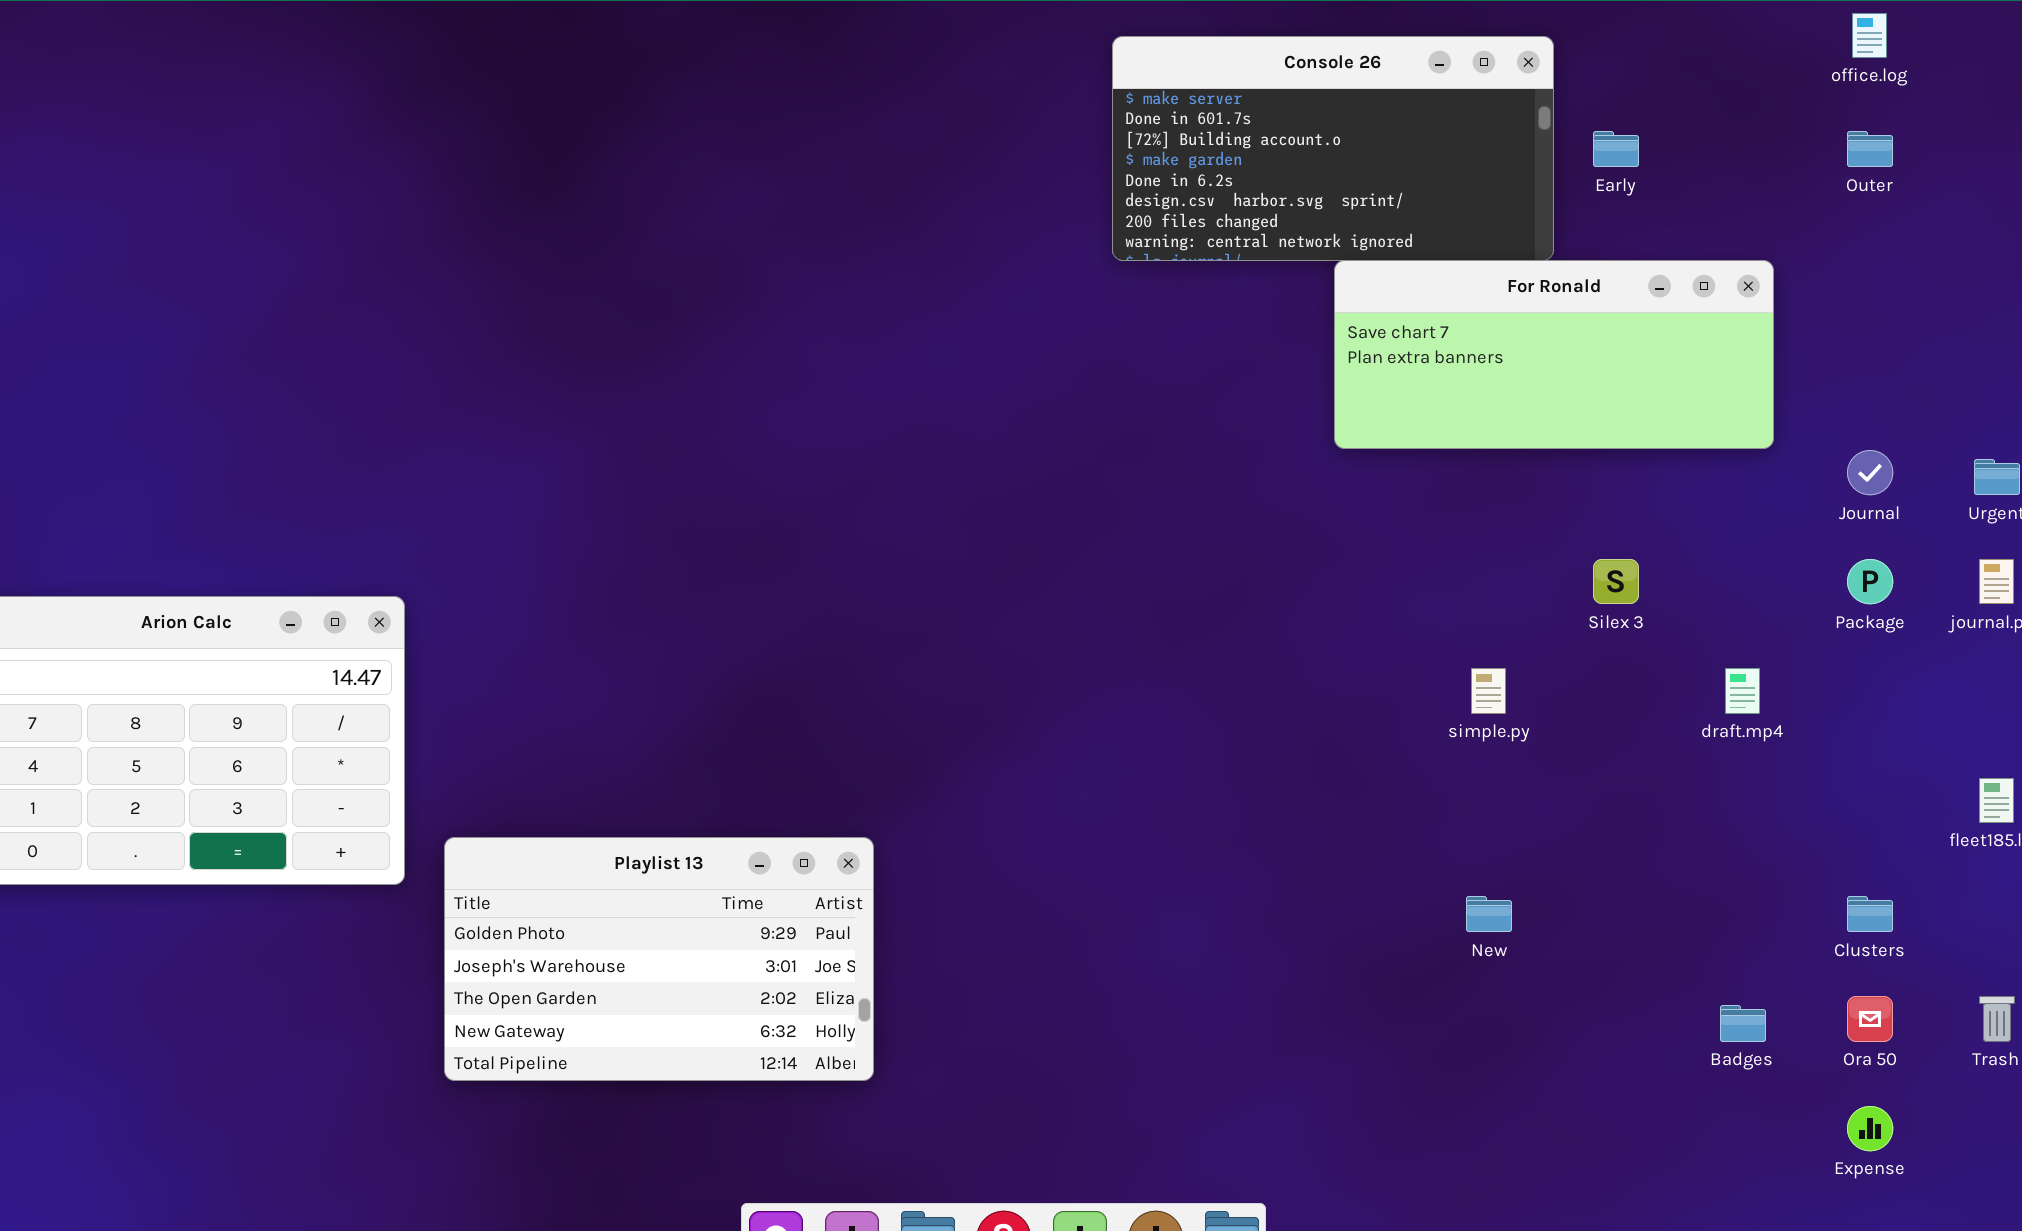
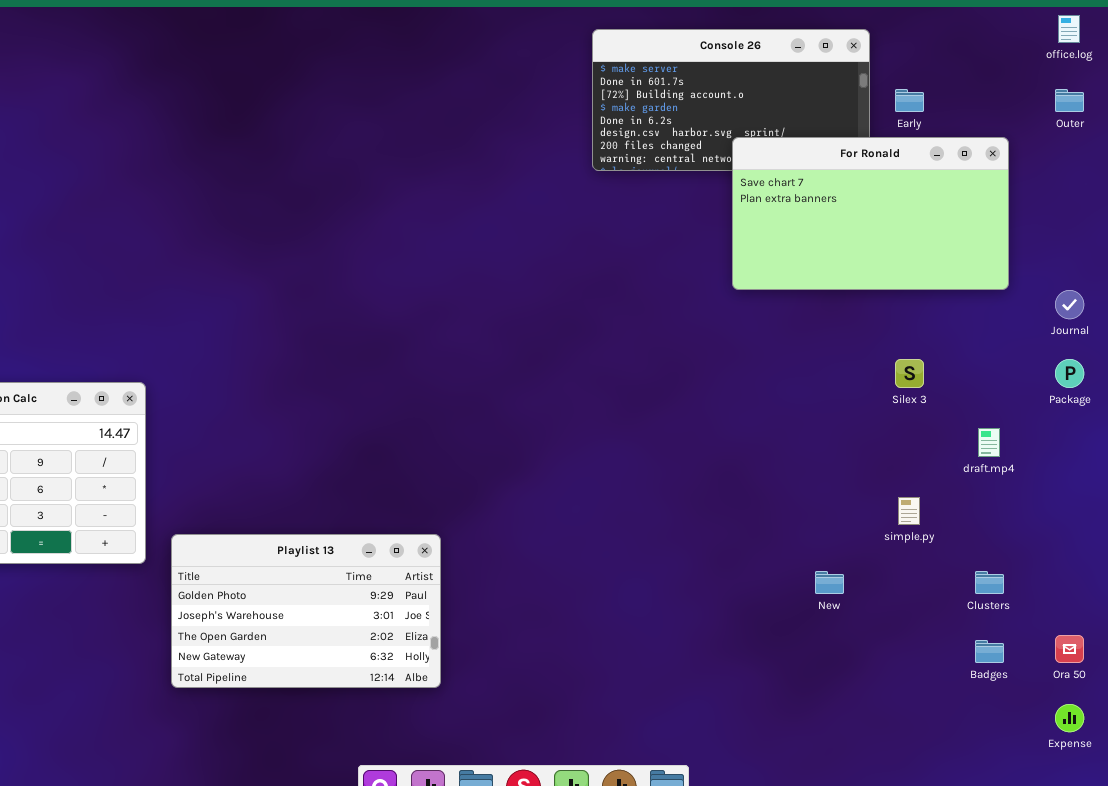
For Ronald: [1334,260,1774,449] -> [732,137,1009,290], resized
simple.py: [1471,668,1506,714] -> [898,497,920,525], moved
Clusters: [1847,896,1893,932] -> [975,571,1004,594], moved

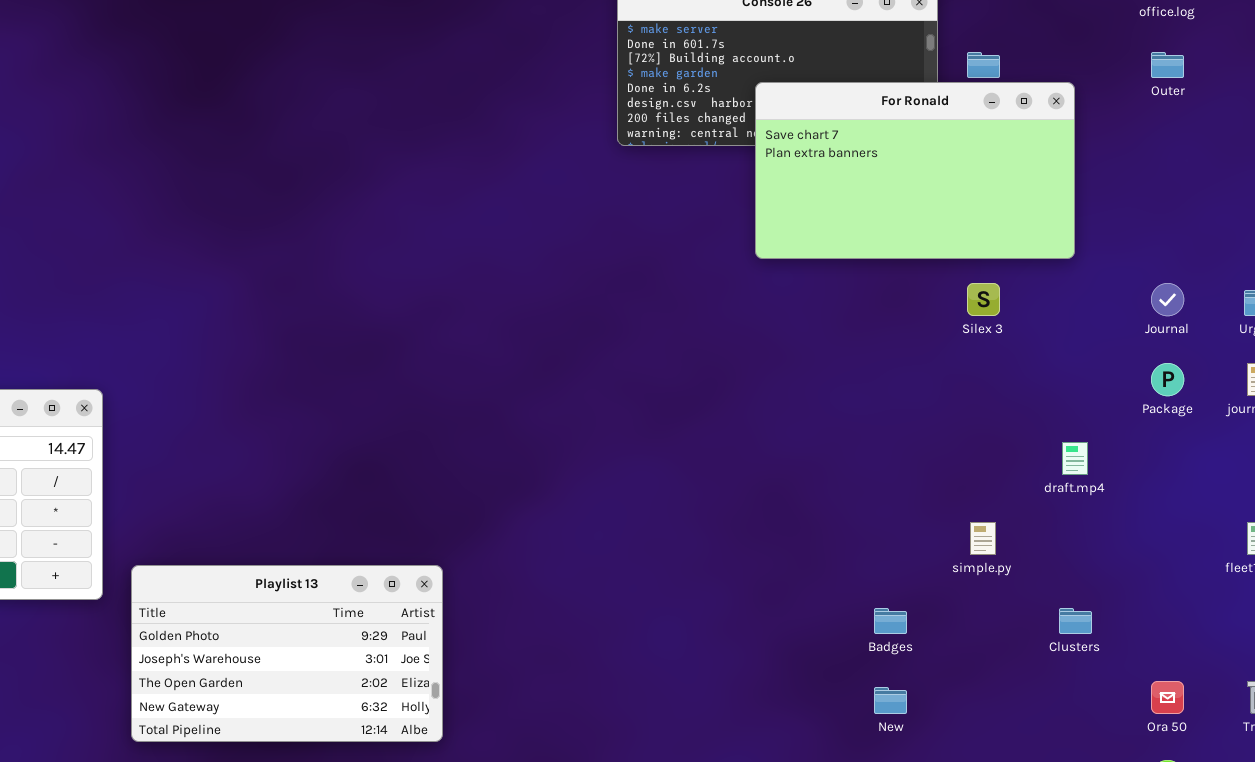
For Ronald: [732,137,1009,290] -> [755,82,1075,259], moved
Silex 3: [895,359,924,388] -> [967,283,1000,316], moved
New: [815,571,844,594] -> [874,687,907,714], moved
Badges: [975,640,1004,663] -> [874,608,907,634], moved

